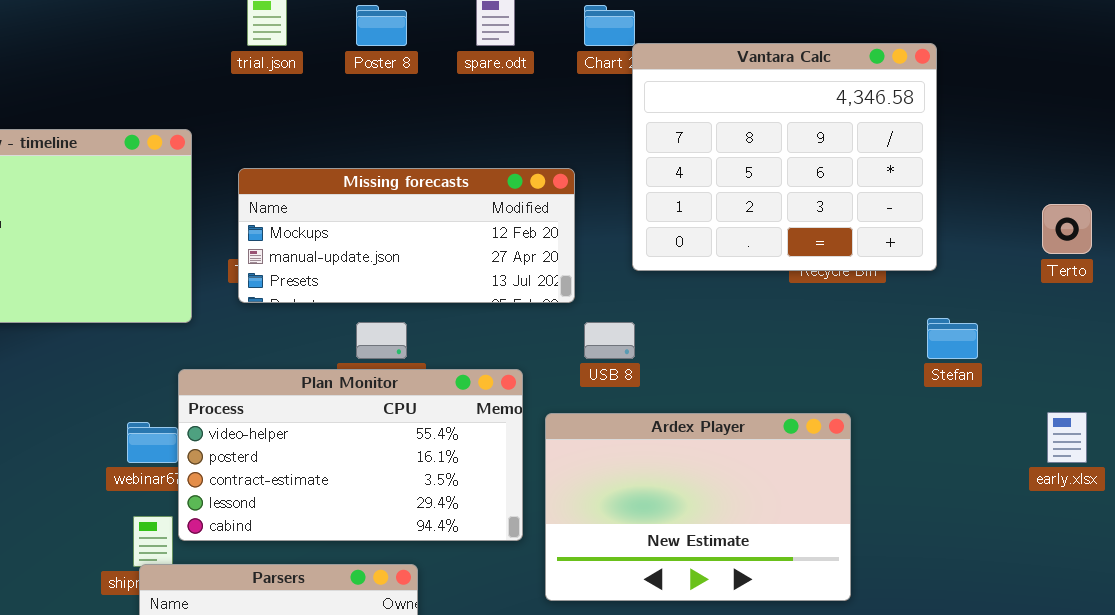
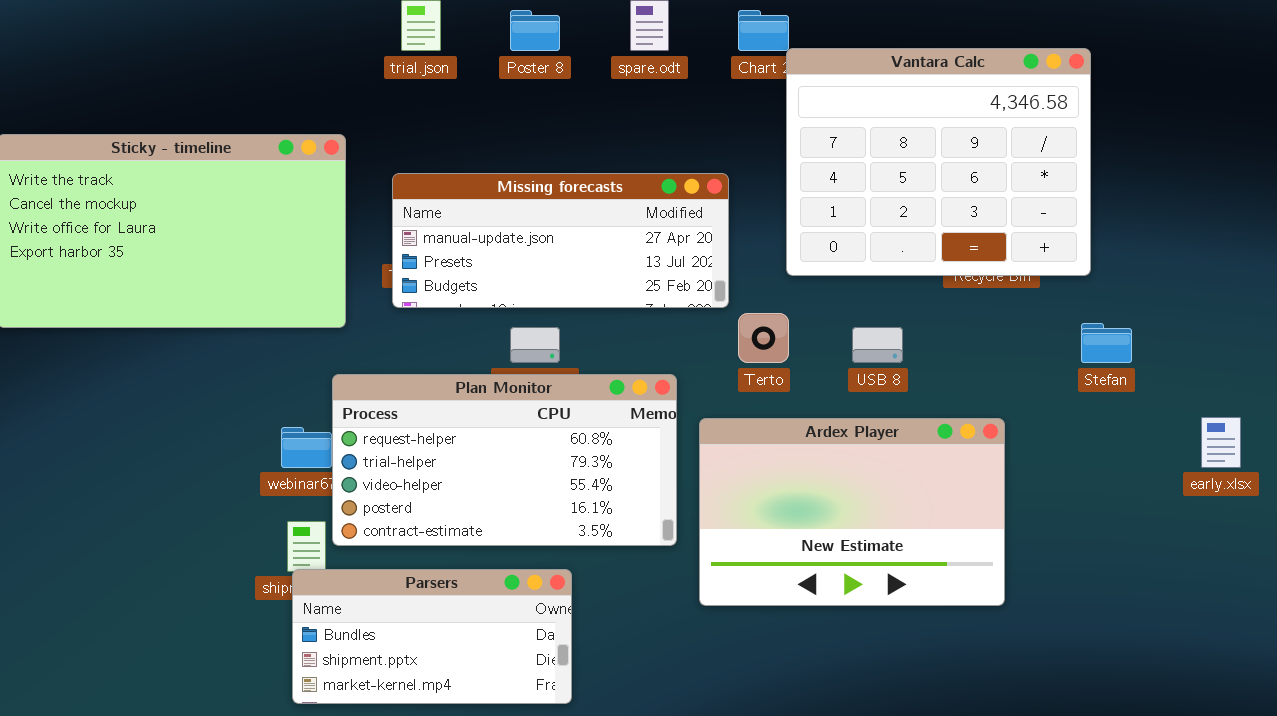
Missing forecasts: [238,168,575,303] -> [392,173,729,308], scrolled down 1 row
Terto: [1042,204,1092,254] -> [738,313,789,363], moved
USB 8: [584,322,635,359] -> [852,327,903,363], moved
Plan Monitor: [178,369,523,541] -> [332,374,677,546], scrolled up 2 rows

